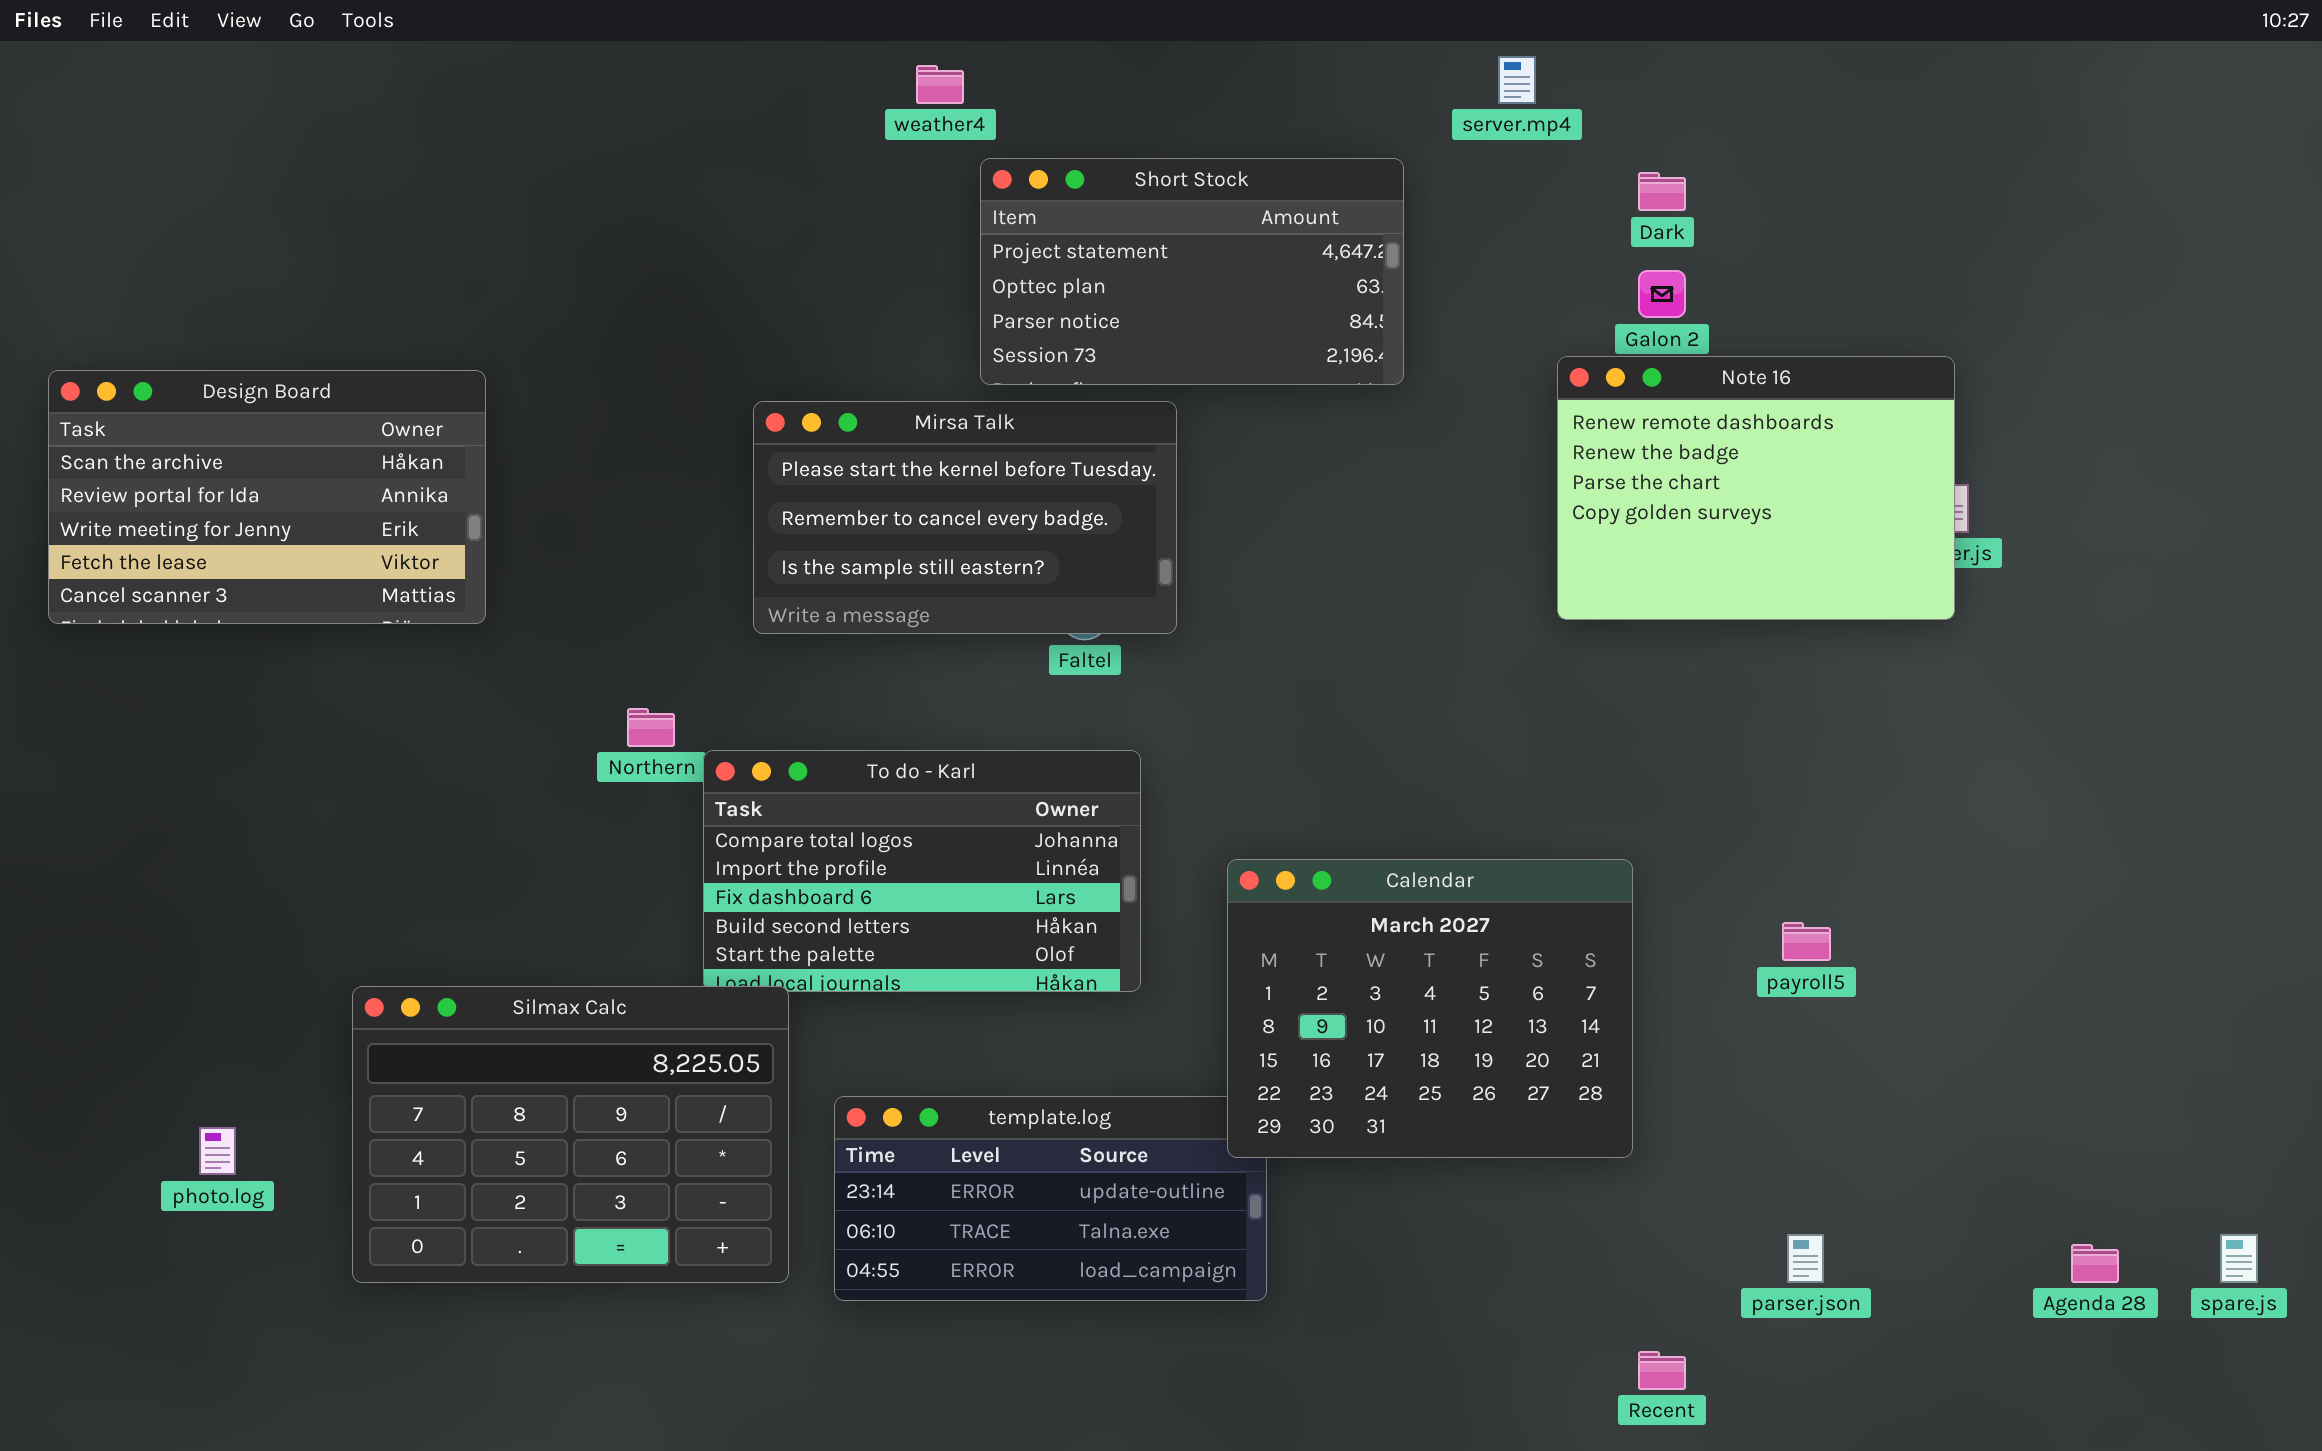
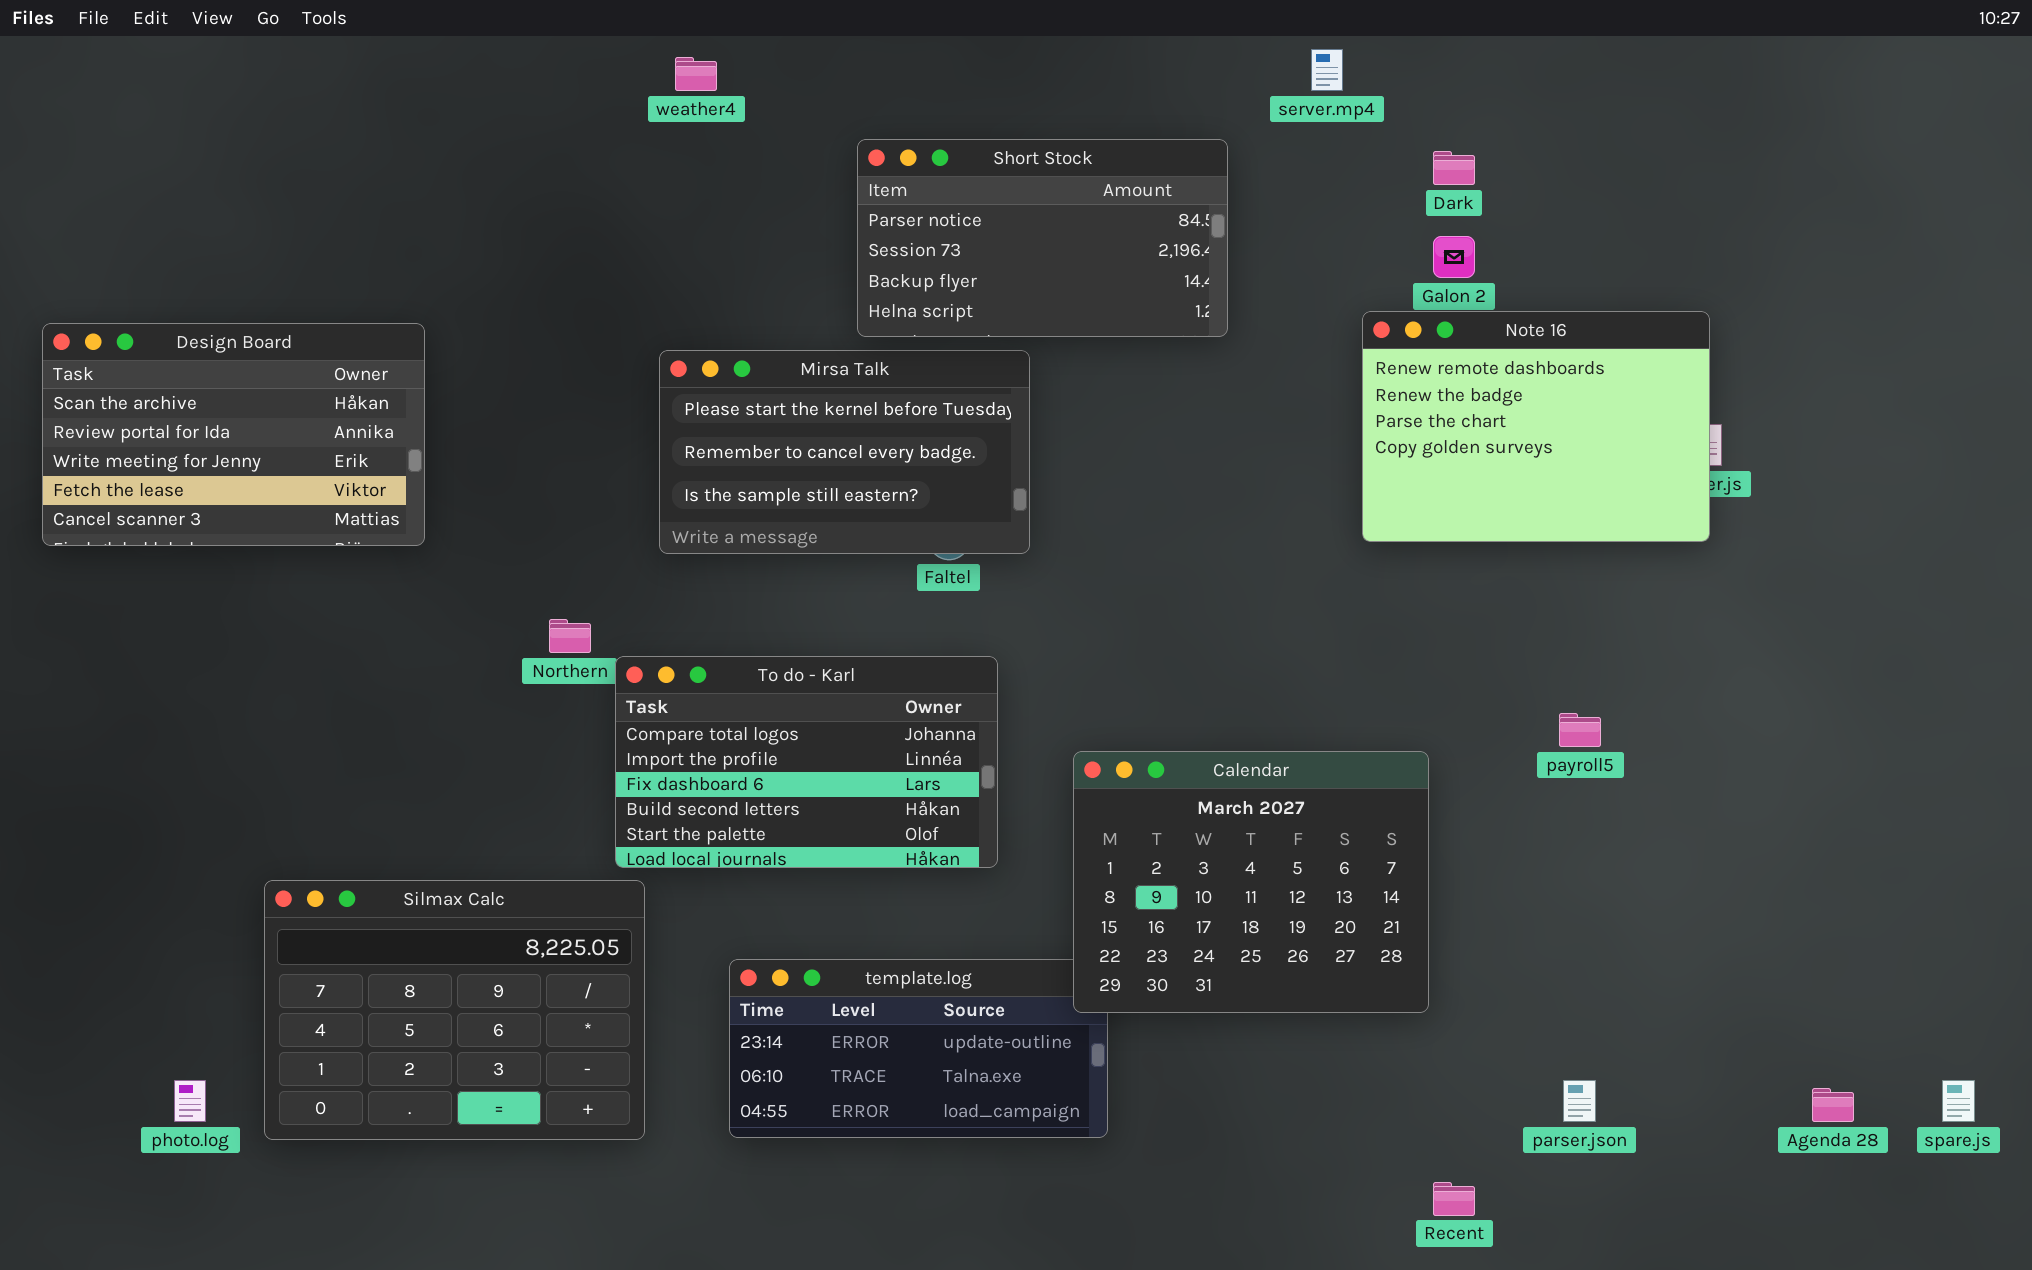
weather4: [916,65,964,104] -> [675,57,717,91], moved
Short Stock: [980,158,1404,385] -> [857,139,1228,337], scrolled down 2 rows
payroll5: [1782,922,1831,961] -> [1559,713,1601,747], moved
Silmax Calc: [352,986,789,1283] -> [264,880,645,1140], moved
photo.log: [199,1127,236,1175] -> [174,1080,206,1122], moved

